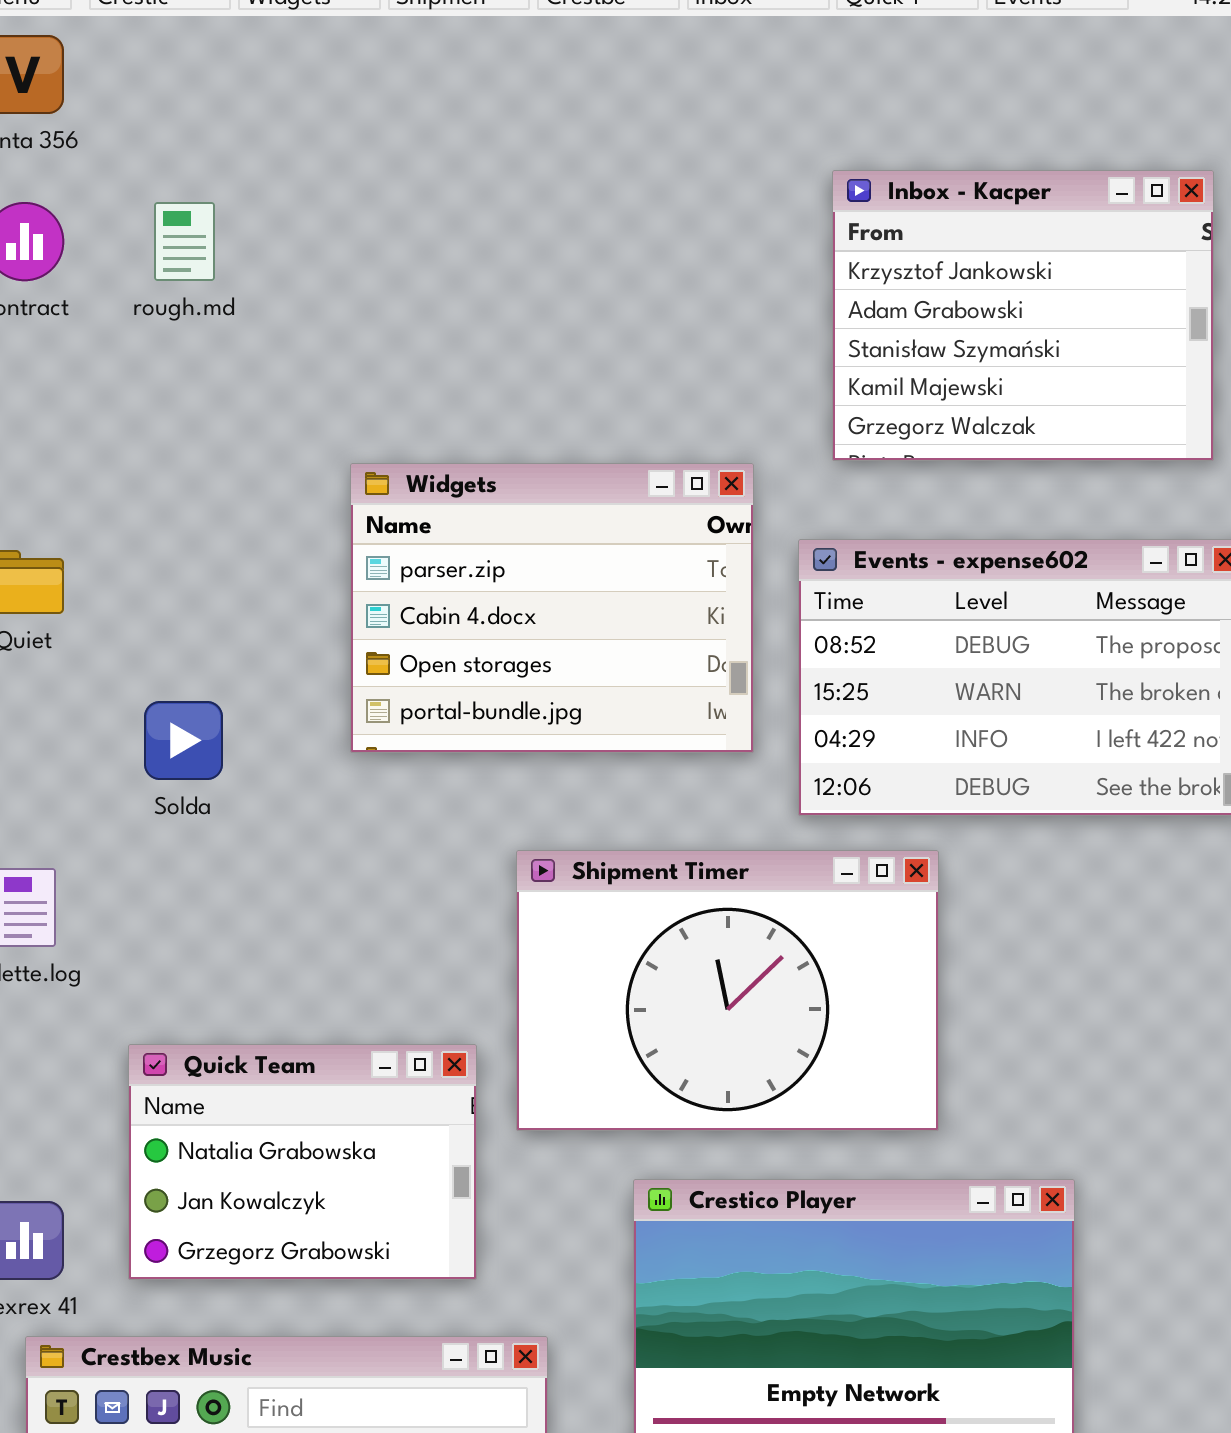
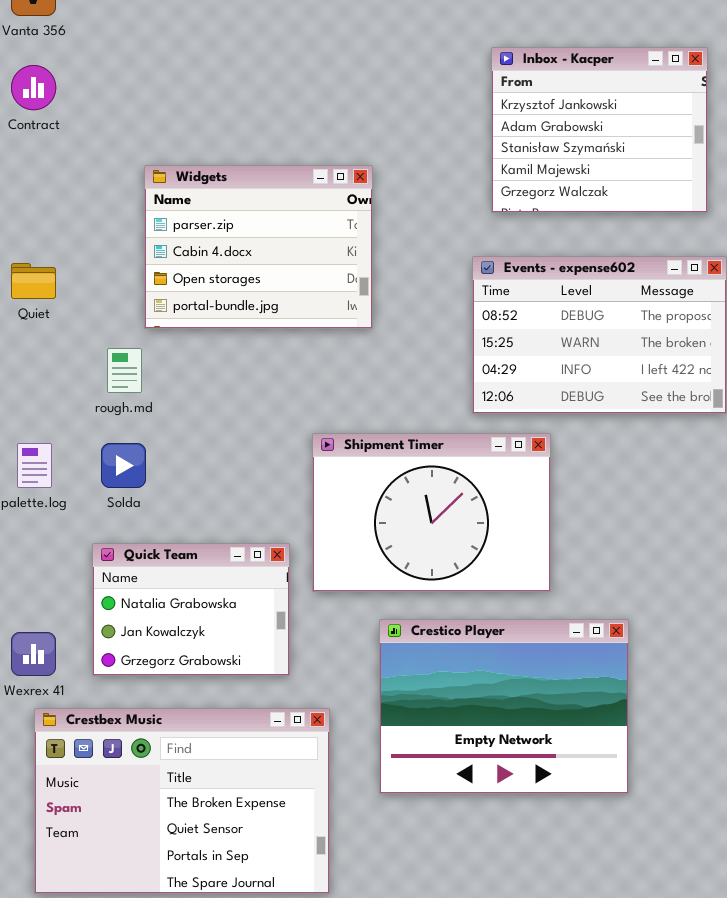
rough.md: [154,202,215,281] -> [107,348,142,393], moved
Widgets: [350,463,754,753] -> [144,165,373,329], moved
Solda: [144,701,223,780] -> [101,443,146,488], moved

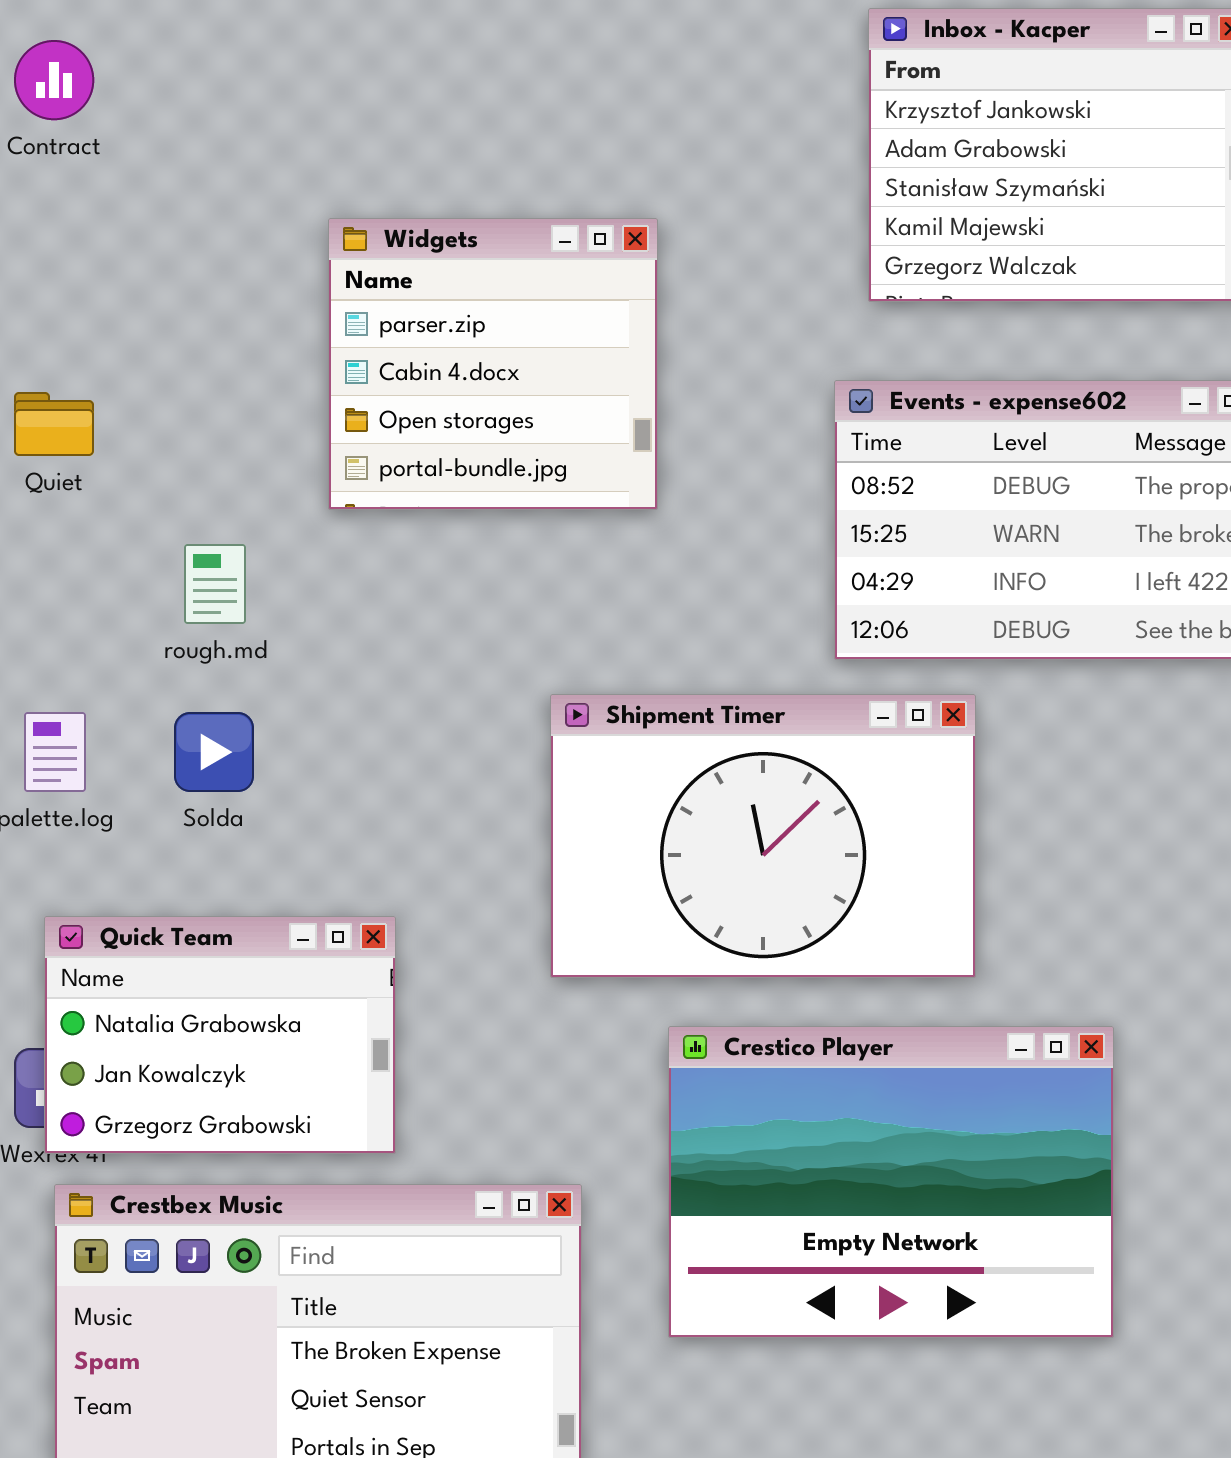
Widgets: [144,165,373,329] -> [328,218,658,510], resized
Quick Team: [92,543,290,676] -> [44,916,396,1154], moved

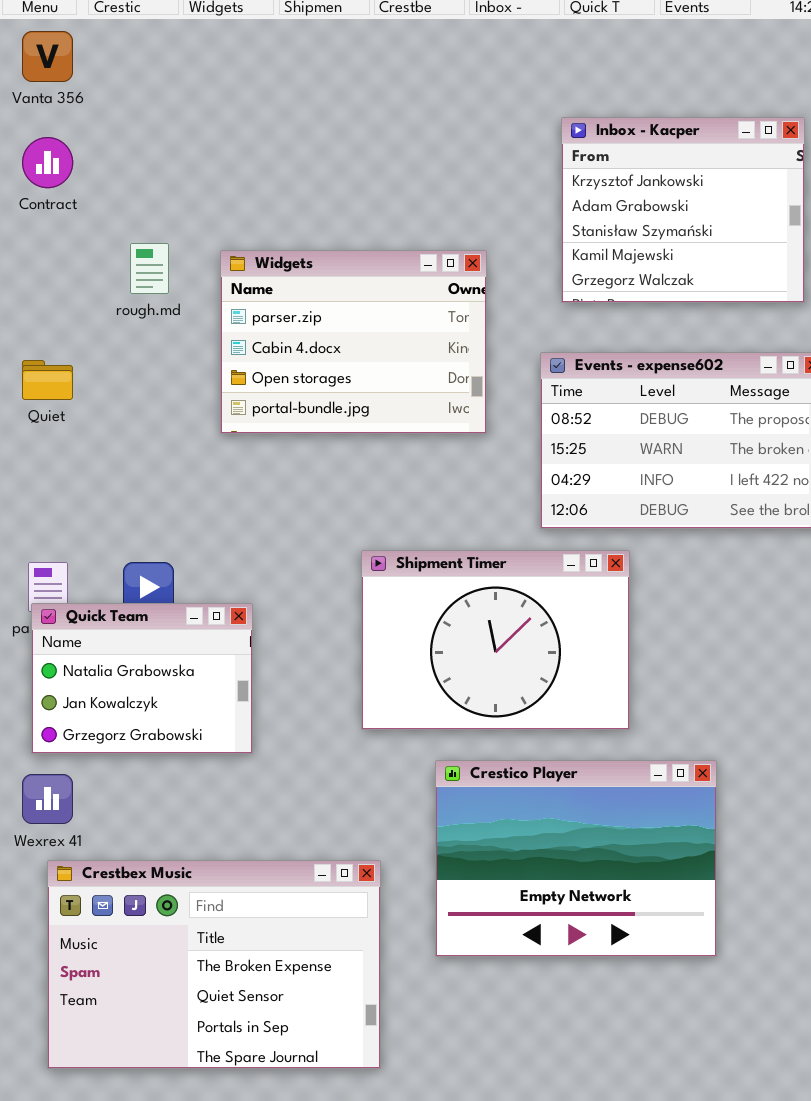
Widgets: [328,218,658,510] -> [220,250,487,434], resized
rough.md: [184,544,246,624] -> [130,243,169,294], moved
Quick Team: [44,916,396,1154] -> [31,603,253,754], moved

